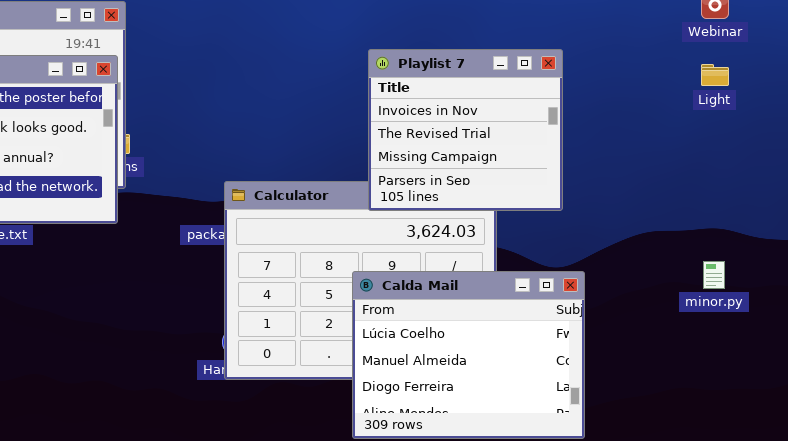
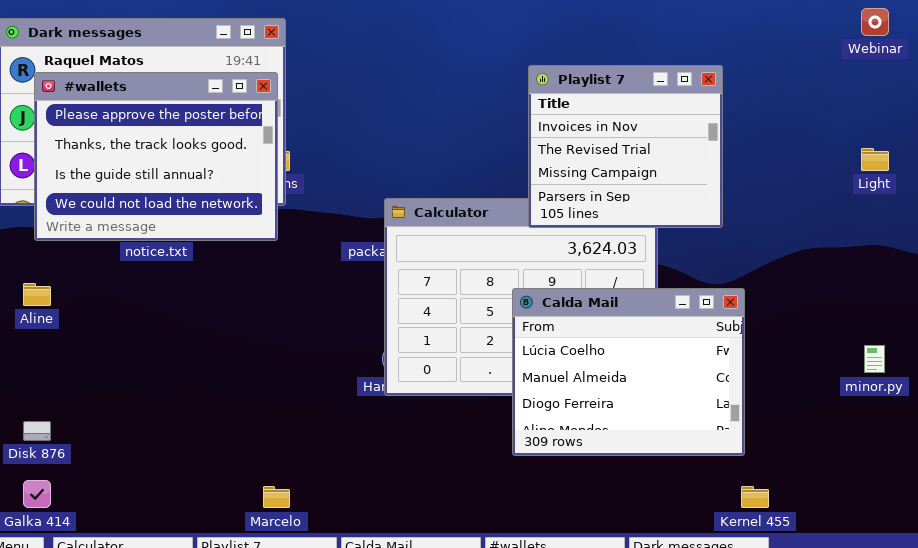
Light: [701,64,729,86] -> [861,148,889,171], moved
minor.py: [703,261,725,289] -> [864,345,885,373], moved

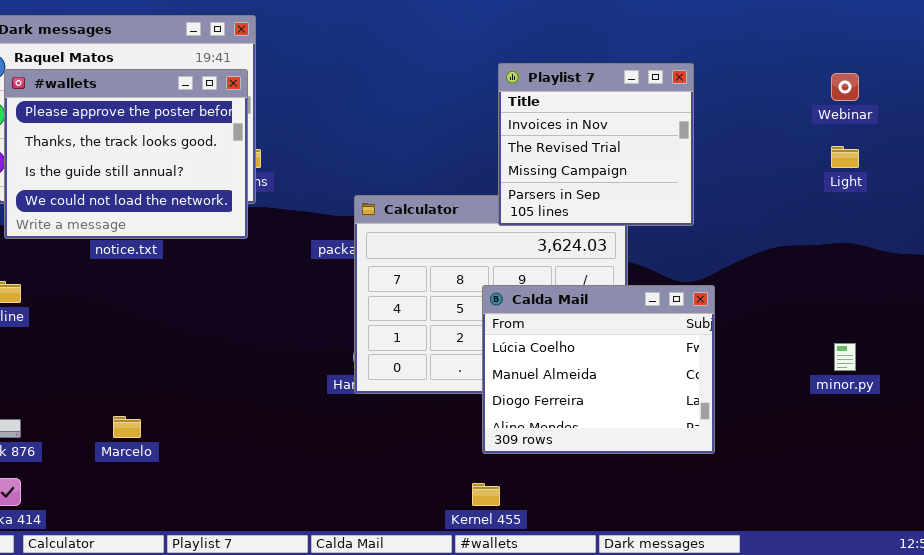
Webinar: [861,8,889,36] -> [831,73,859,101], moved
Marcelo: [263,486,290,508] -> [113,416,141,438], moved
Kernel 455: [741,486,769,508] -> [472,483,500,506], moved

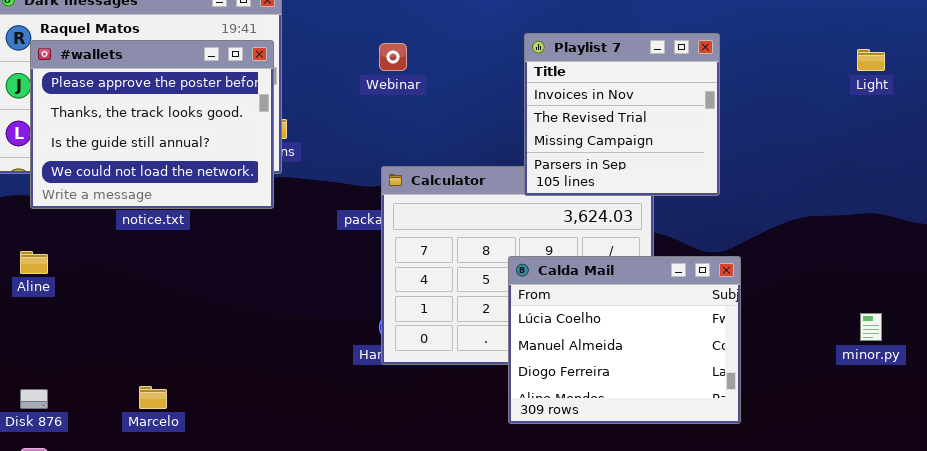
Webinar: [831,73,859,101] -> [379,43,407,71], moved
Light: [831,146,859,168] -> [857,49,885,71], moved

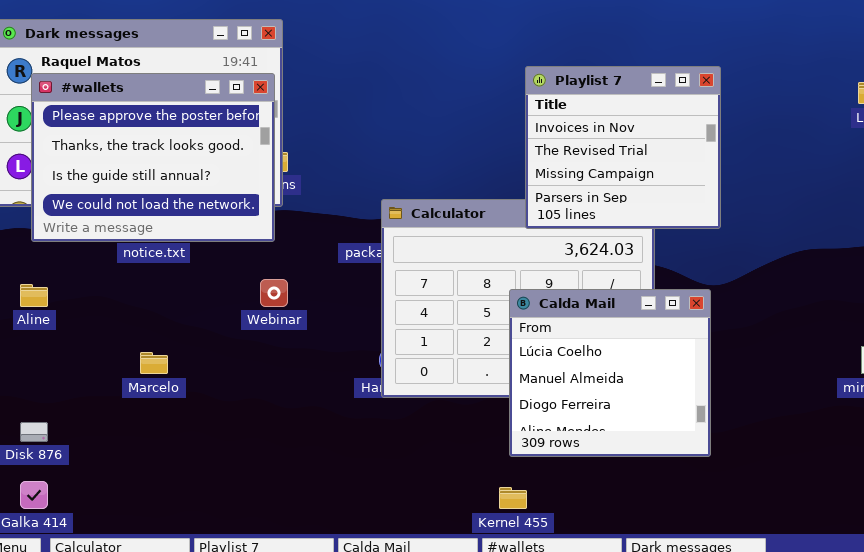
Webinar: [379,43,407,71] -> [260,279,288,307], moved
Calda Mail: [508,256,741,424] -> [509,289,711,457], resized
Marcelo: [139,386,167,409] -> [140,352,168,374], moved

